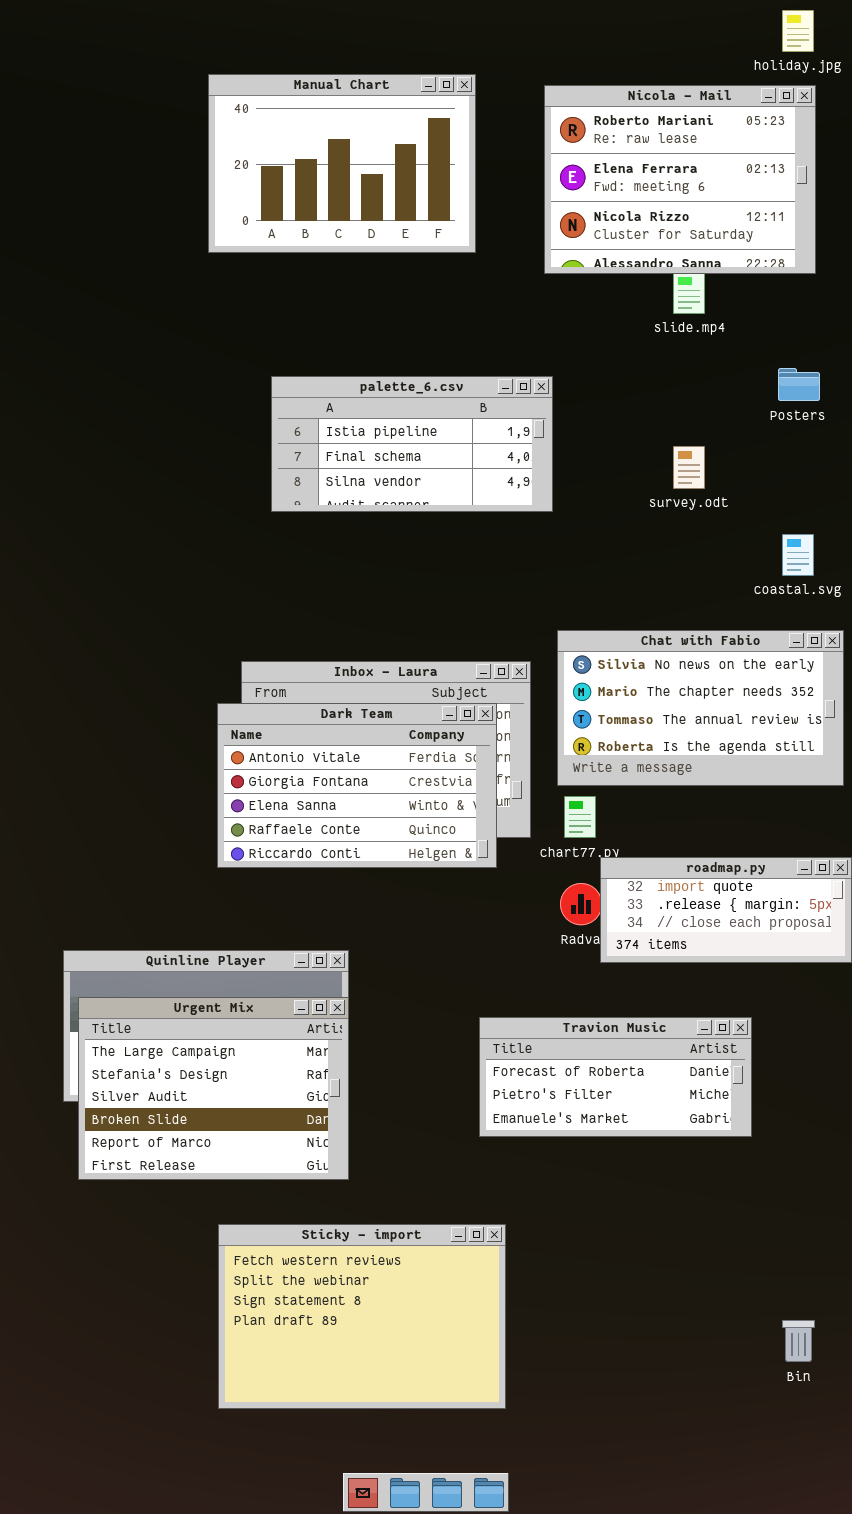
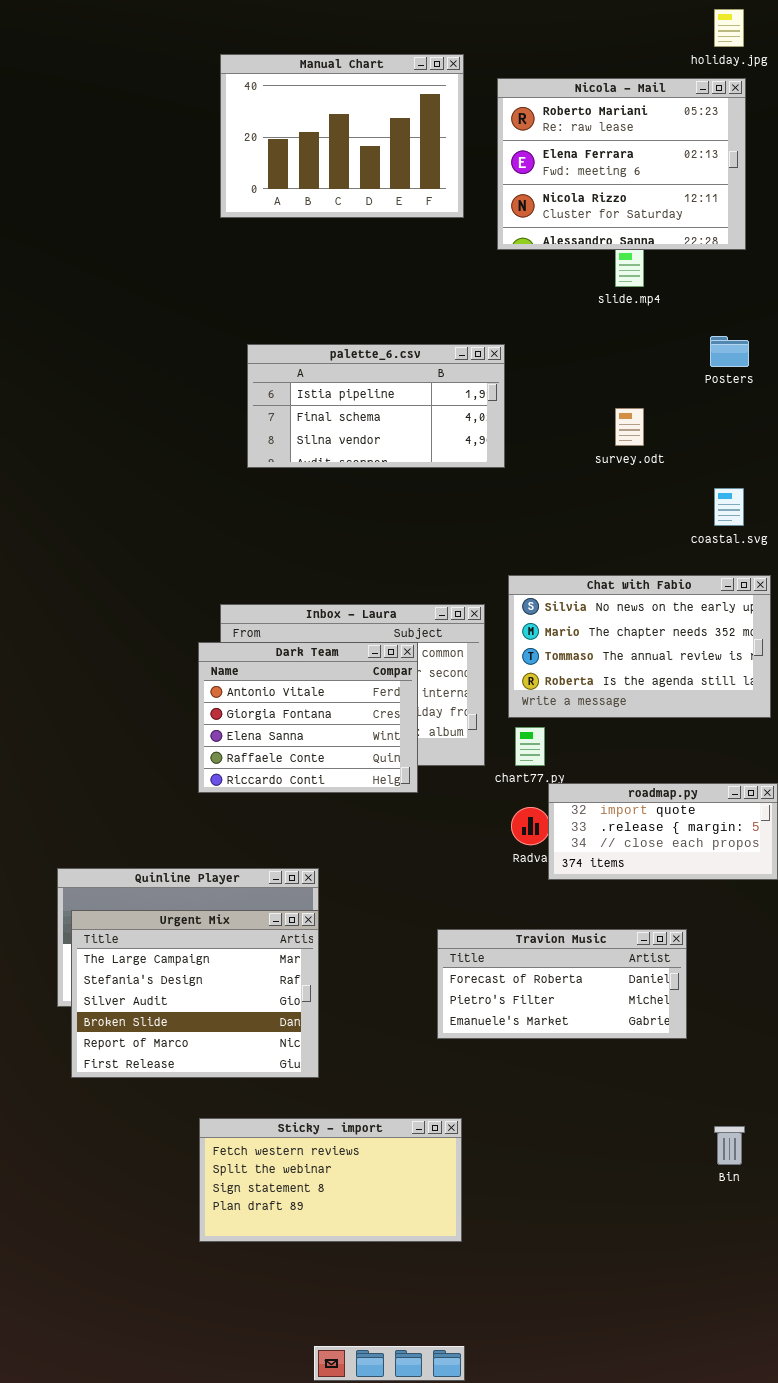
Manual Chart: [208,74,476,253] -> [220,54,464,218], moved
Dark Team: [217,703,497,868] -> [198,642,418,793], resized
Sticky - import: [218,1224,506,1409] -> [199,1118,462,1242], resized
Bin: [782,1320,815,1362] -> [714,1126,745,1165], moved

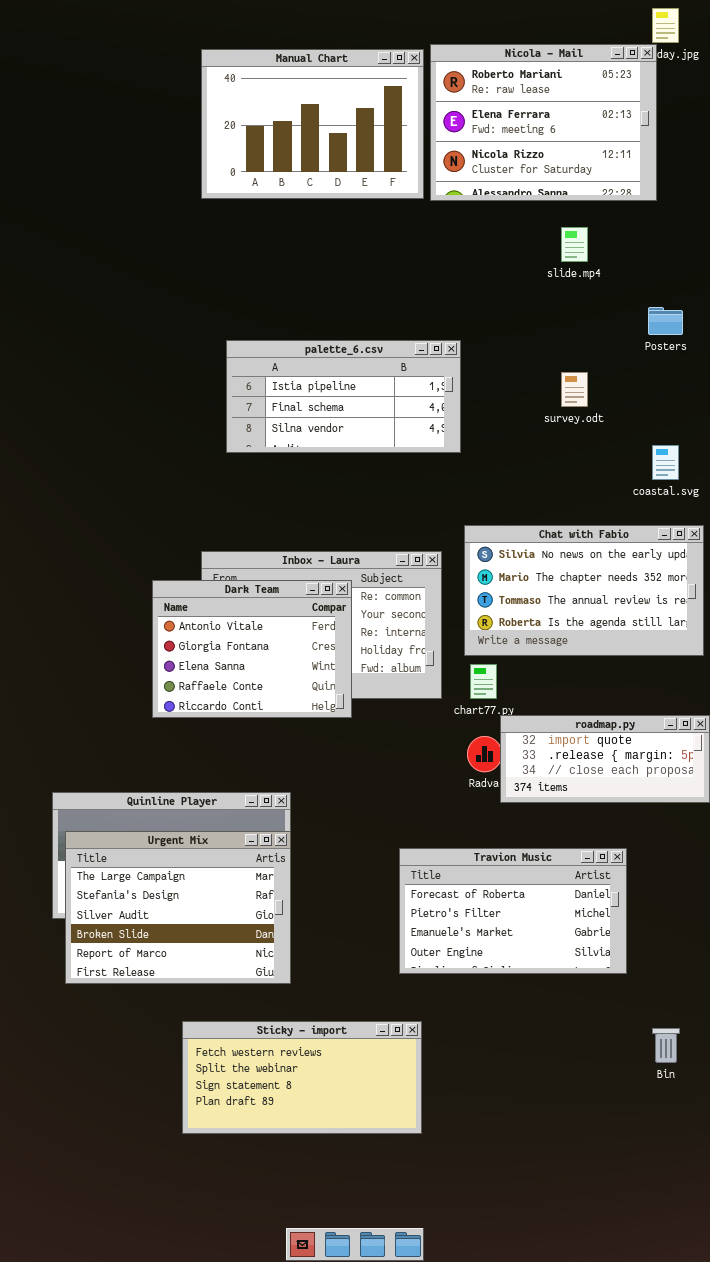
Nicola - Mail: [497,78,746,250] -> [430,44,657,201], moved
palette_6.csv: [247,344,505,468] -> [226,340,461,453], moved
Dark Team: [198,642,418,793] -> [152,580,352,718], moved
Travion Music: [437,929,687,1039] -> [399,848,627,974], resized

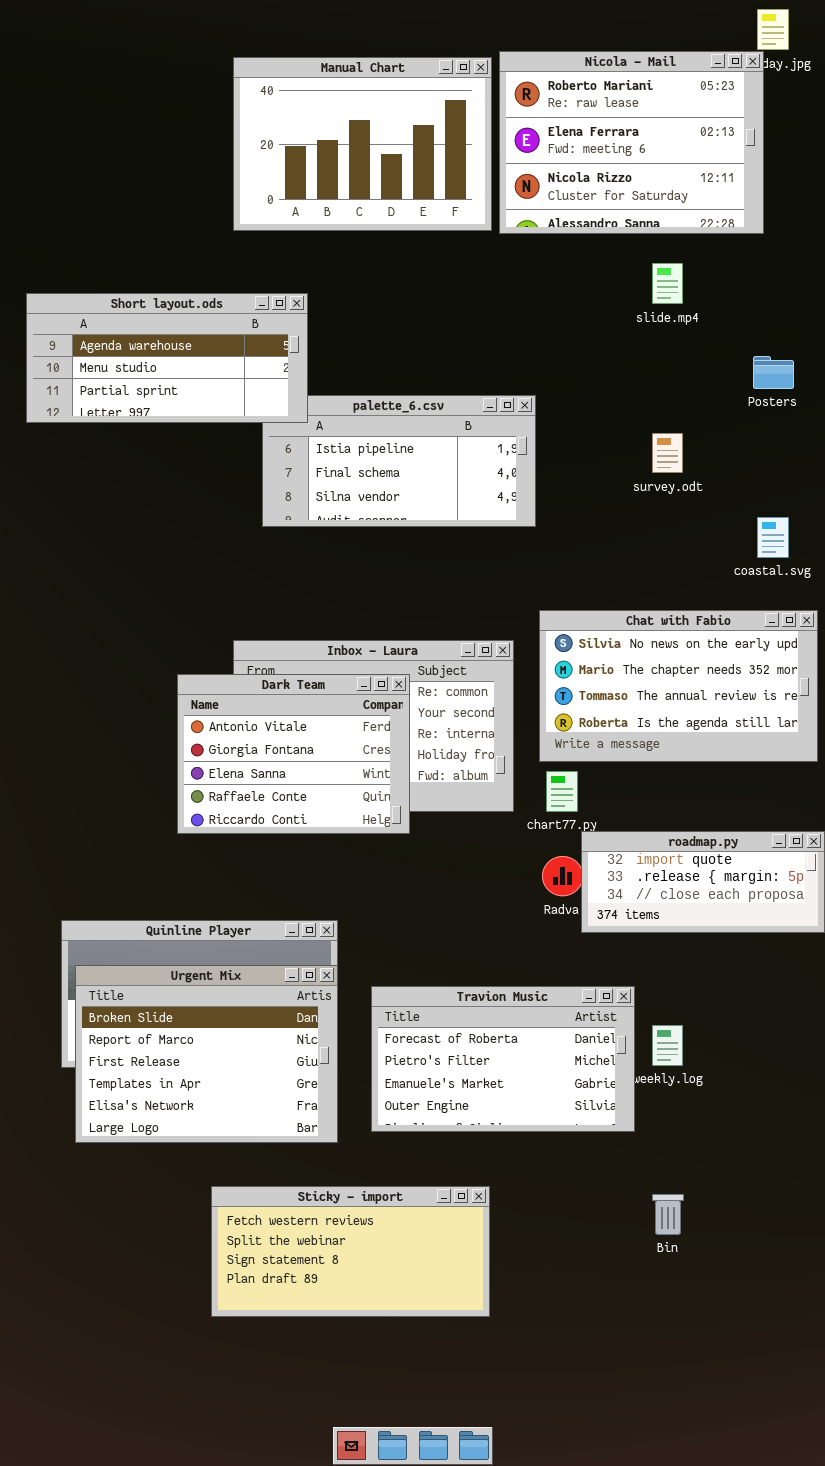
Short layout.ods: none -> [26,293,308,423], opened
Urgent Mix: [65,831,291,984] -> [75,965,338,1143], scrolled down 3 rows
Travion Music: [399,848,627,974] -> [371,986,635,1132], moved
Bin: [652,1028,680,1063] -> [652,1194,684,1235], moved

